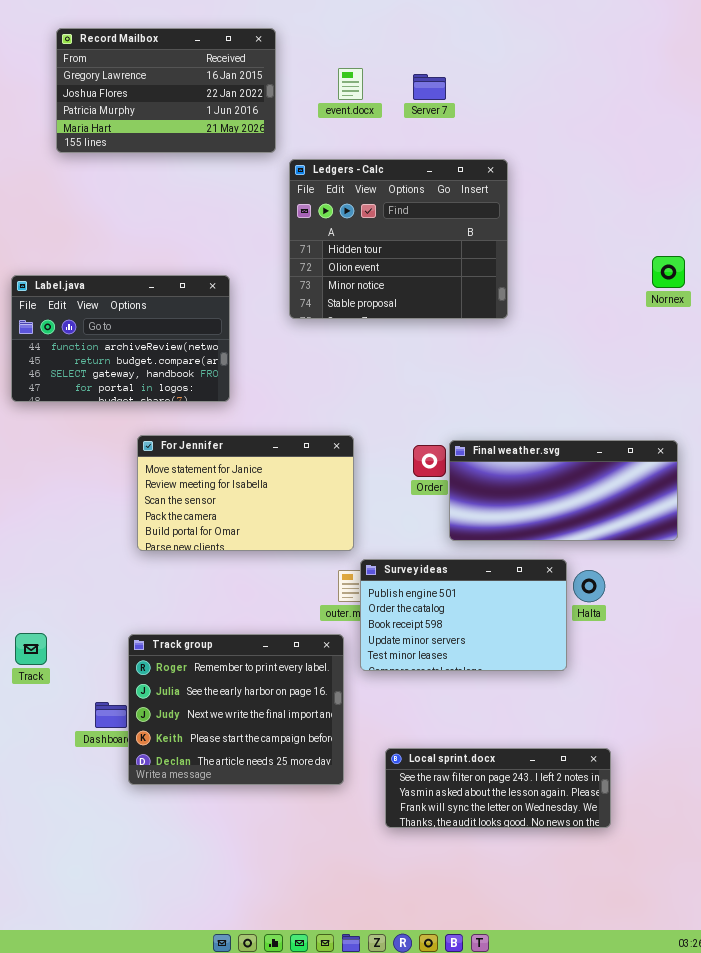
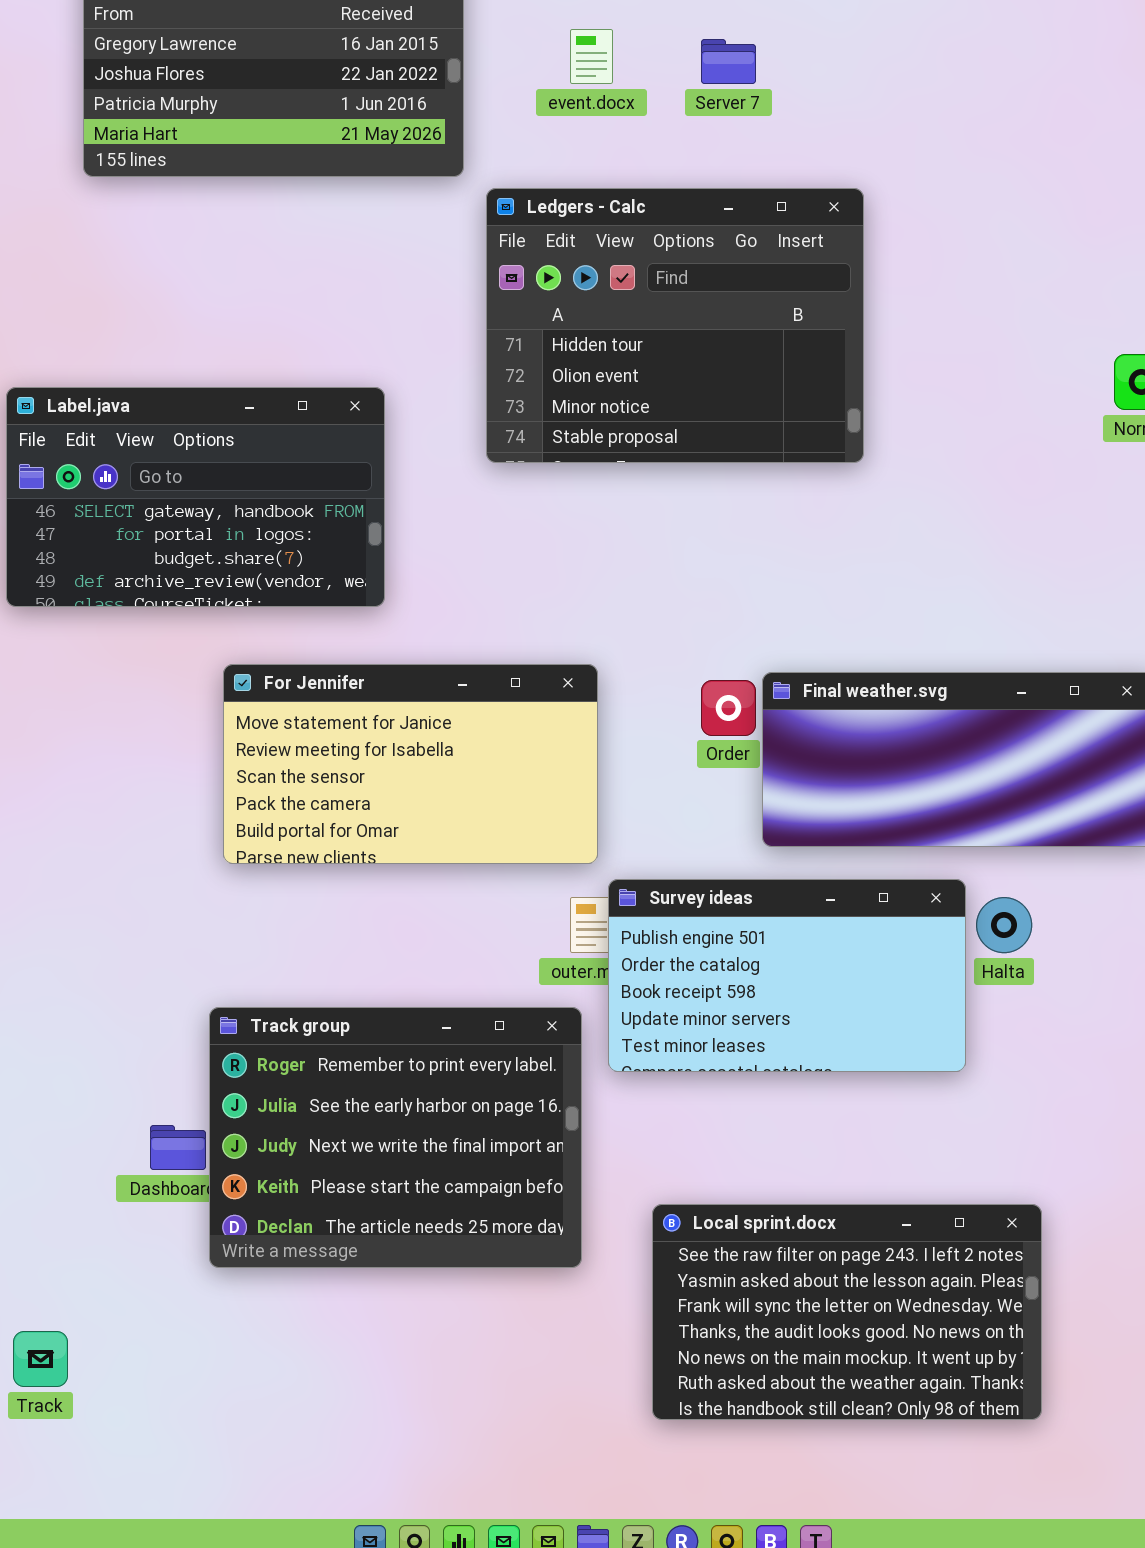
Label.java: [11,275,230,402] -> [6,387,385,607], scrolled down 2 rows
Track: [15,633,47,665] -> [13,1331,68,1387], moved
Local sprint.docx: [385,748,611,828] -> [652,1204,1042,1420], resized

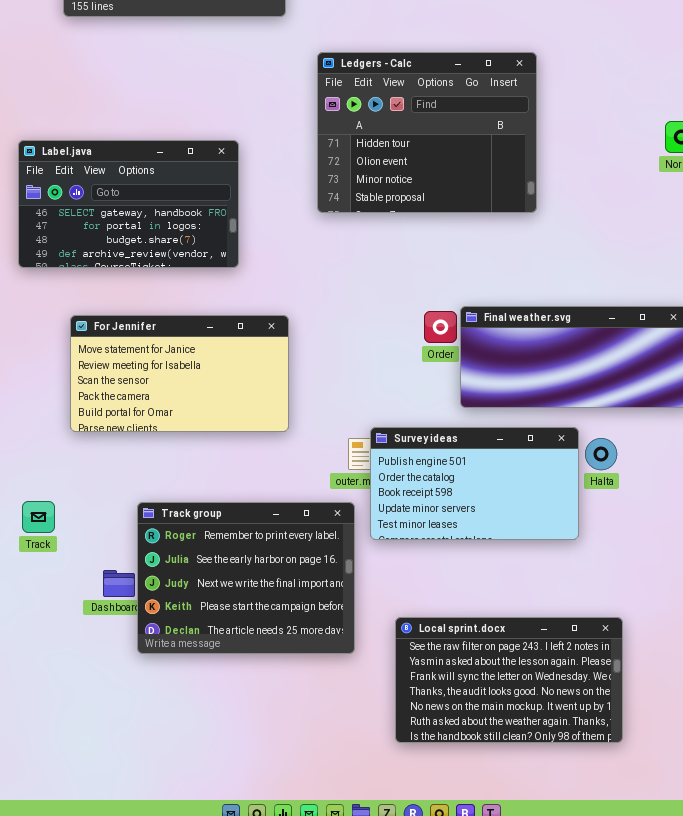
Ledgers - Calc: [486,188,864,463] -> [317,52,537,213], moved
For Jennifer: [223,664,598,864] -> [70,315,289,432], moved
Track: [13,1331,68,1387] -> [22,501,55,533], moved

